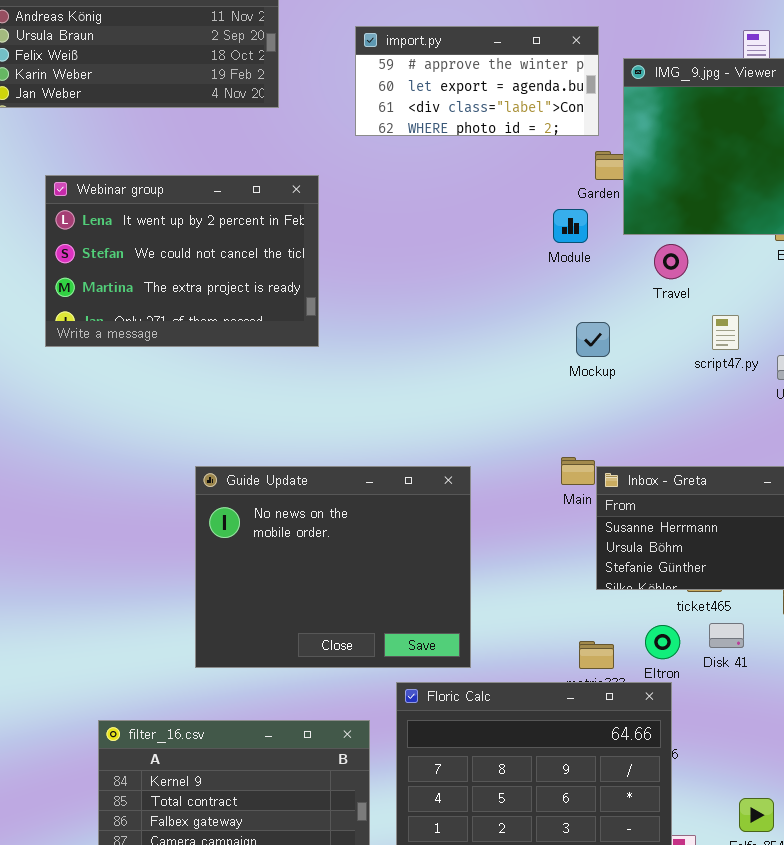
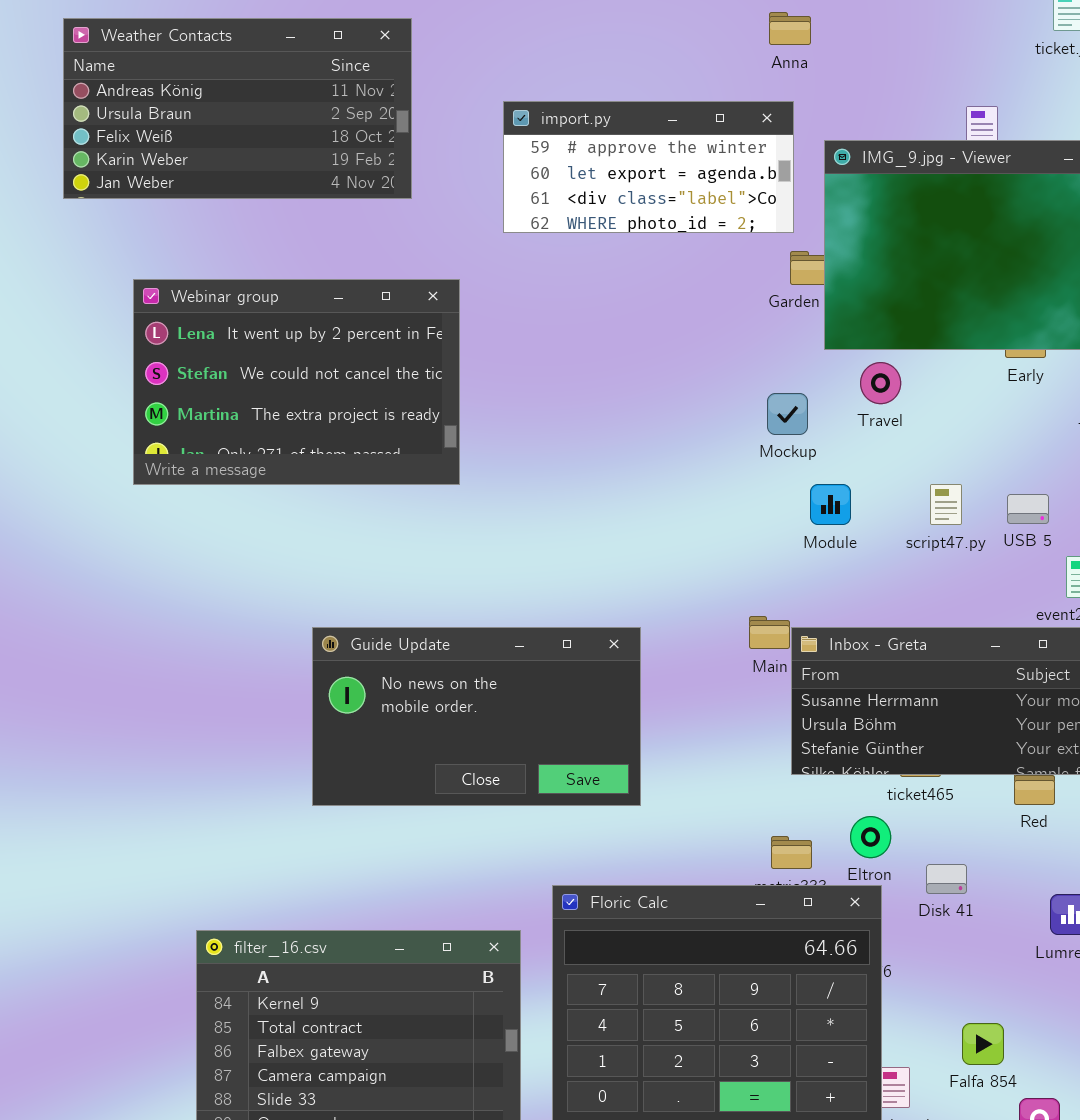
Module: [553,209,588,243] -> [810,484,851,525], moved
script47.py: [712,315,739,350] -> [930,484,962,525], moved
Mockup: [576,322,610,357] -> [767,393,808,435], moved
Guide Update: [195,466,471,668] -> [312,627,641,806], resized
Disk 41: [709,623,744,648] -> [926,864,967,894], moved

